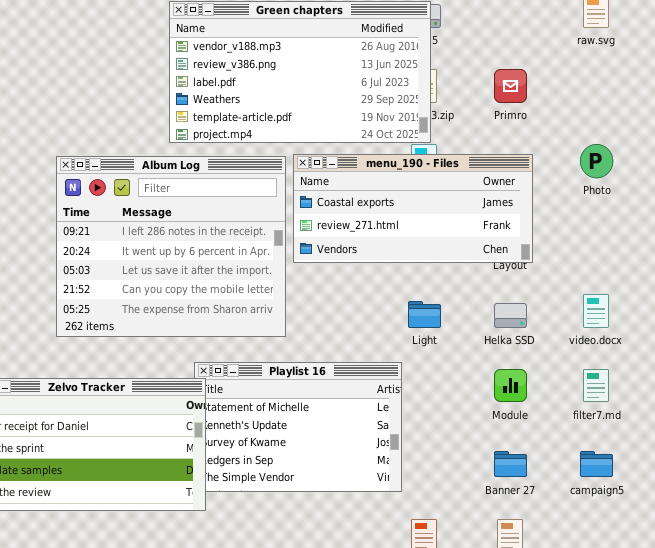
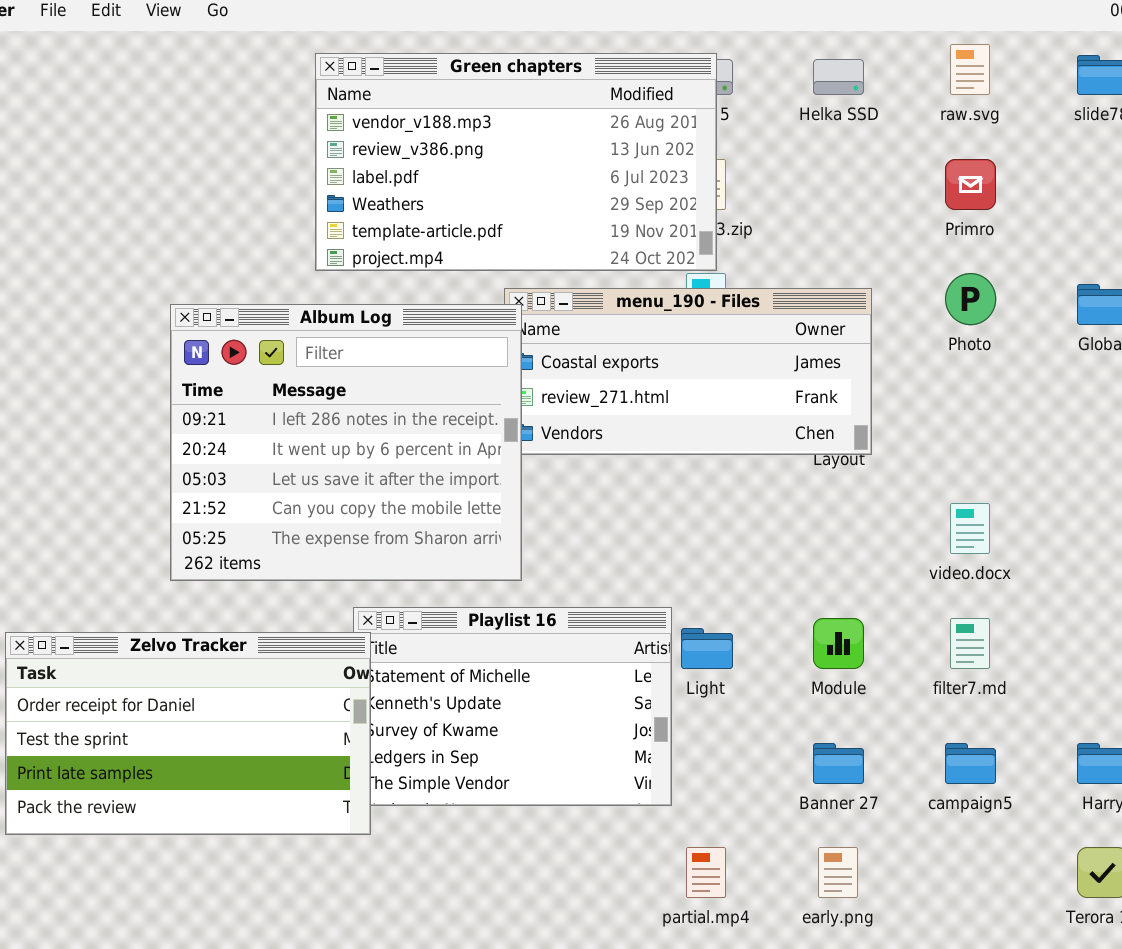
Primro: [494,69,527,103] -> [945,159,996,210], moved
Album Log: [56,156,286,337] -> [170,304,522,581], moved
Light: [408,301,441,328] -> [681,628,733,669], moved
Helka SSD: [494,303,527,328] -> [813,59,864,95], moved

